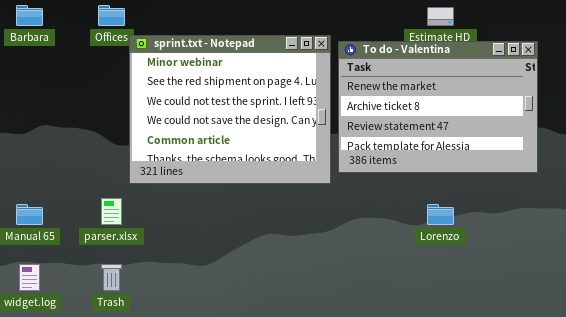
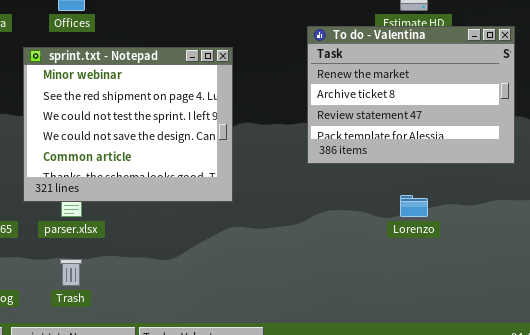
sprint.txt - Notepad: [129,35,331,184] -> [23,47,233,202], moved

